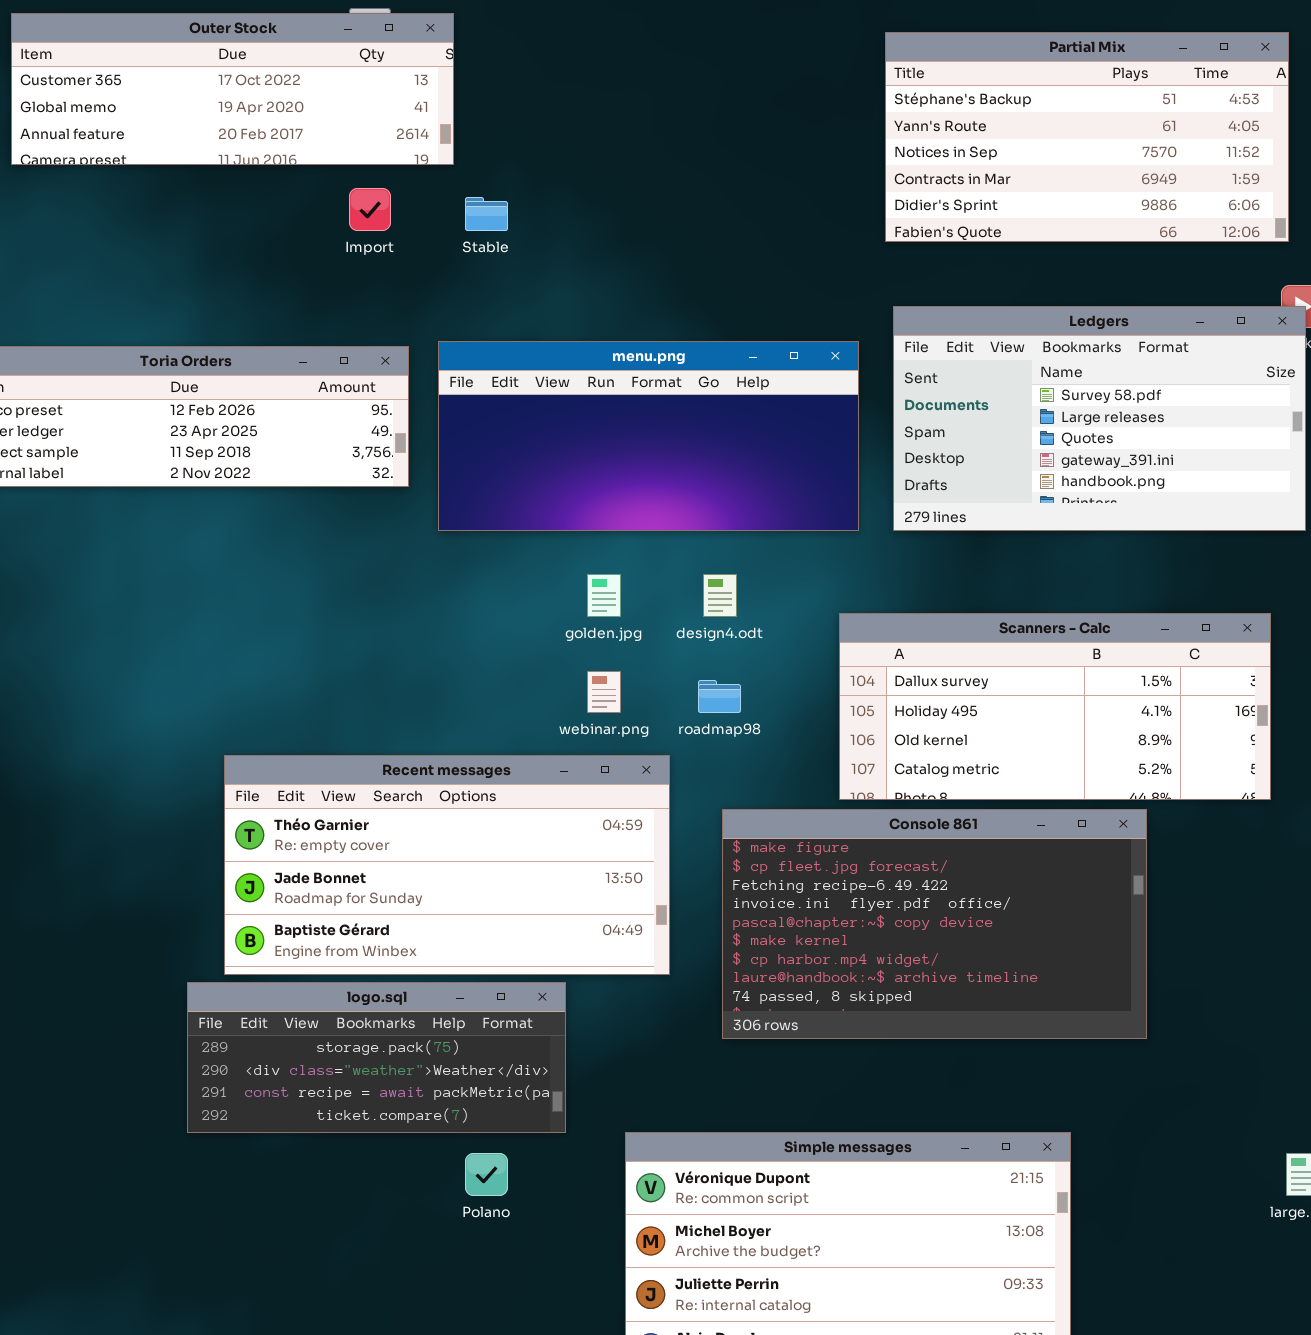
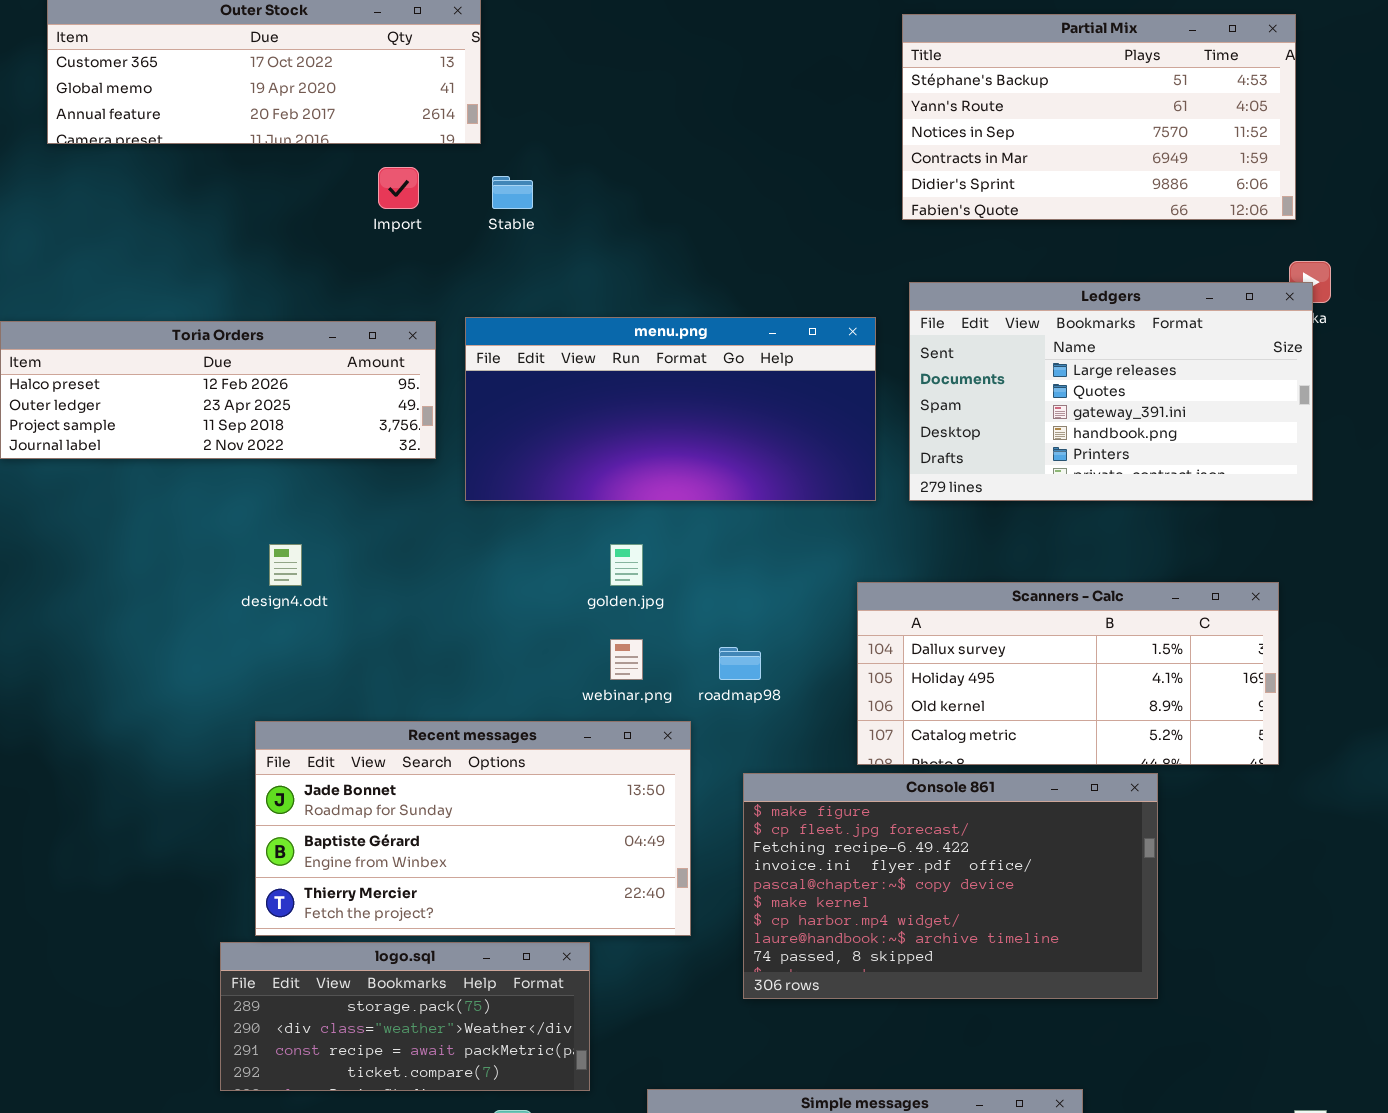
Ledgers: [893,306,1306,531] -> [909,282,1313,501], scrolled down 1 row
design4.odt: [703,574,737,617] -> [269,544,302,586], moved
Recent messages: [224,755,670,975] -> [255,721,691,936], scrolled down 1 row

